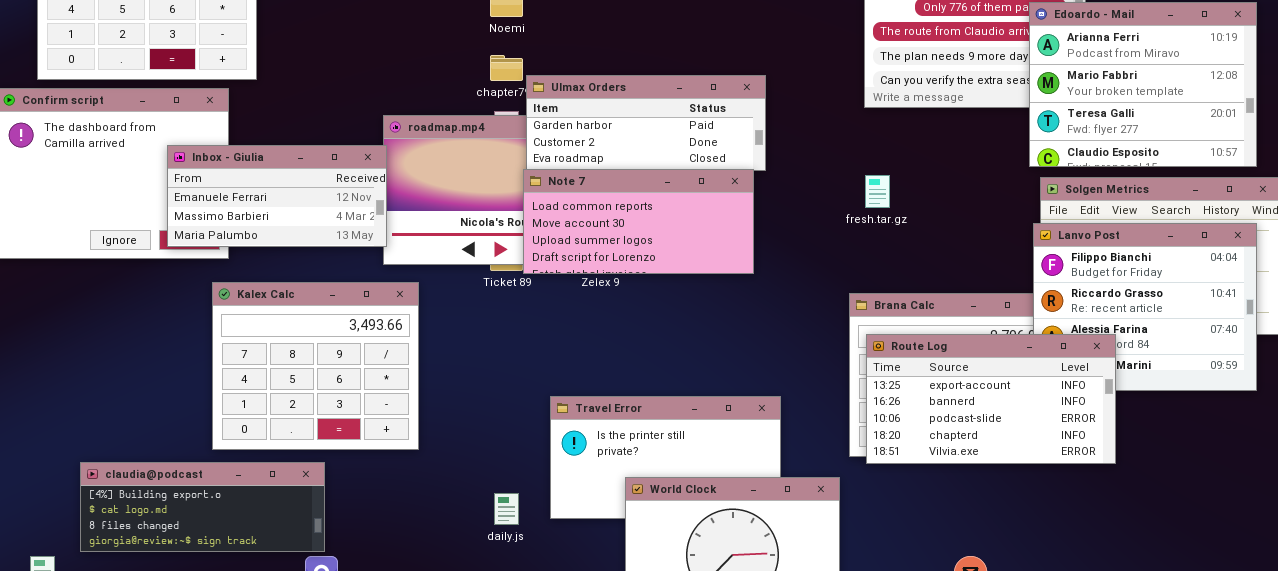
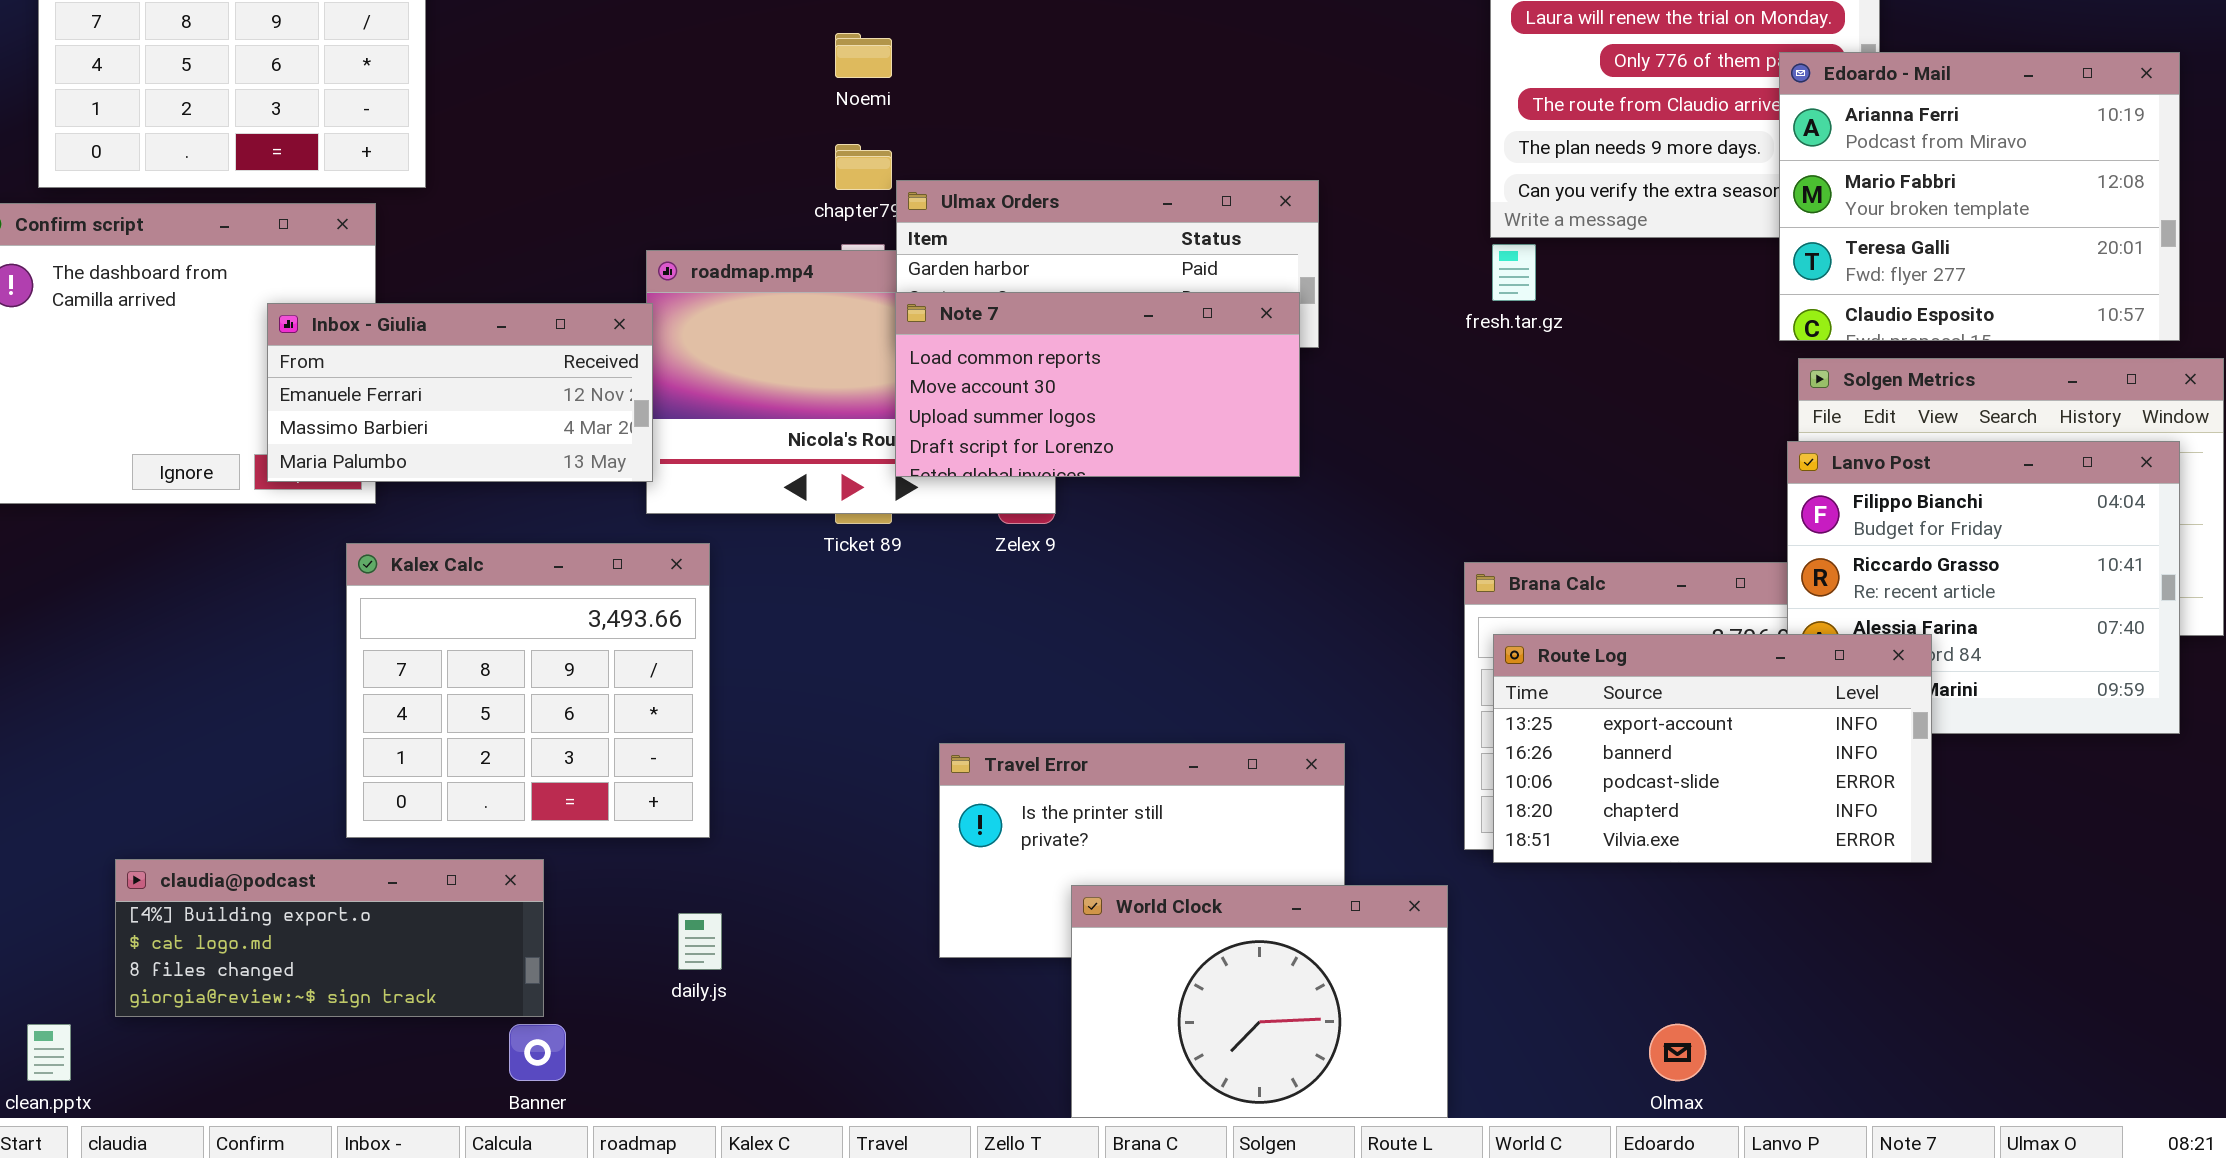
Note 7: [523,169,754,274] -> [895,292,1300,477], moved
fresh.tar.gz: [865,175,890,208] -> [1492,244,1536,301], moved
daily.js: [494,493,519,525] -> [678,913,722,970], moved

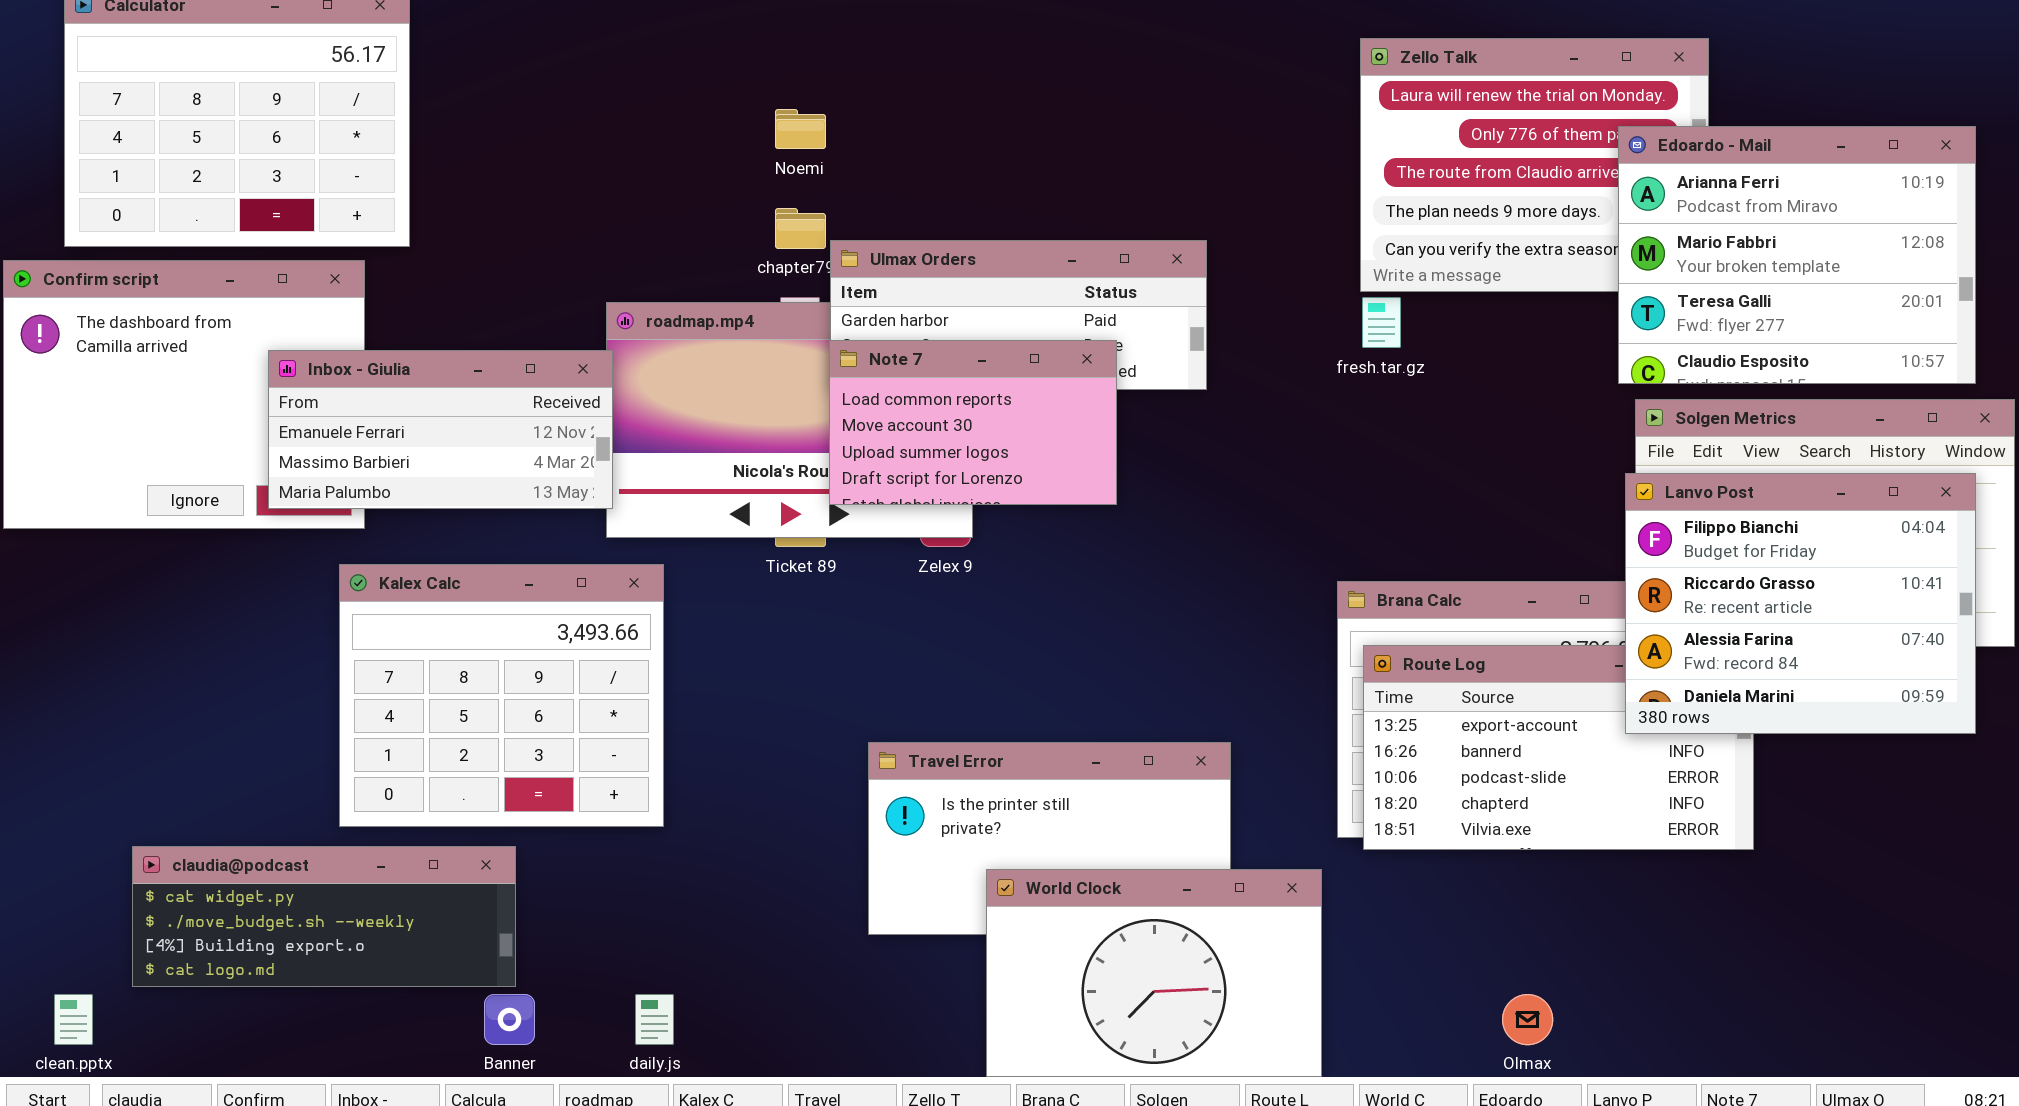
Note 7: [895,292,1300,477] -> [829,340,1117,505], resized
Lanvo Post: [1787,441,2180,734] -> [1625,473,1976,734], raised
claudia@podcast: [115,859,544,1017] -> [132,846,516,987], scrolled up 2 rows
daily.js: [678,913,722,970] -> [635,994,674,1045], moved

